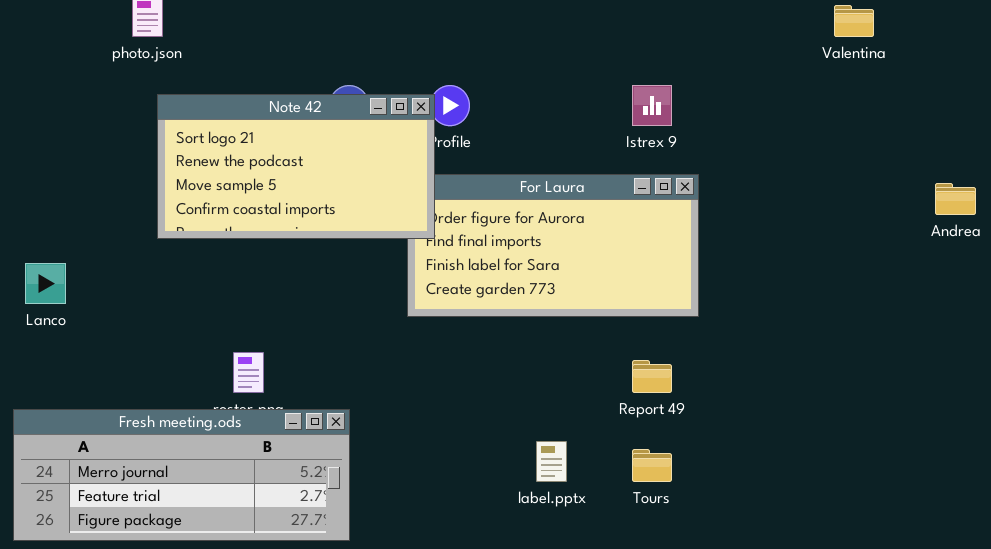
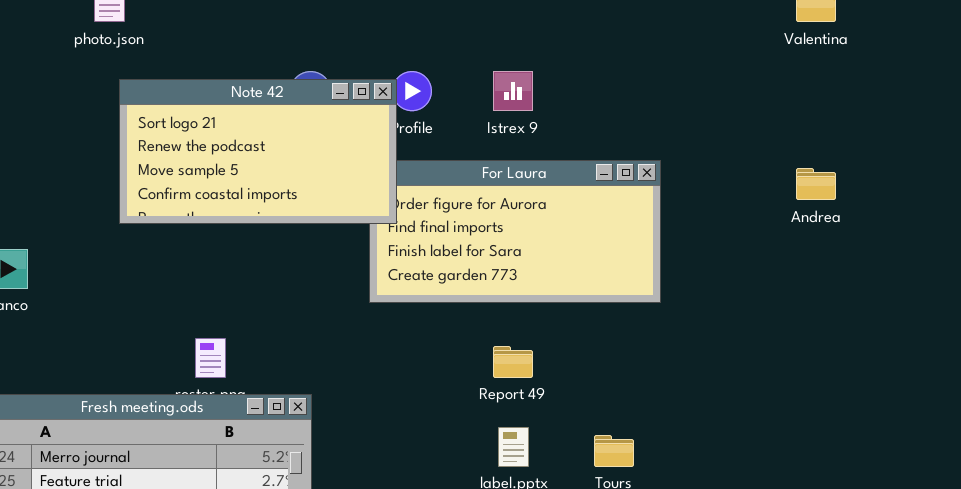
Istrex 9: [632,85,672,126] -> [493,71,533,111], moved
Andrea: [935,183,976,215] -> [796,168,836,200], moved
Report 49: [632,360,672,393] -> [493,346,533,378], moved

